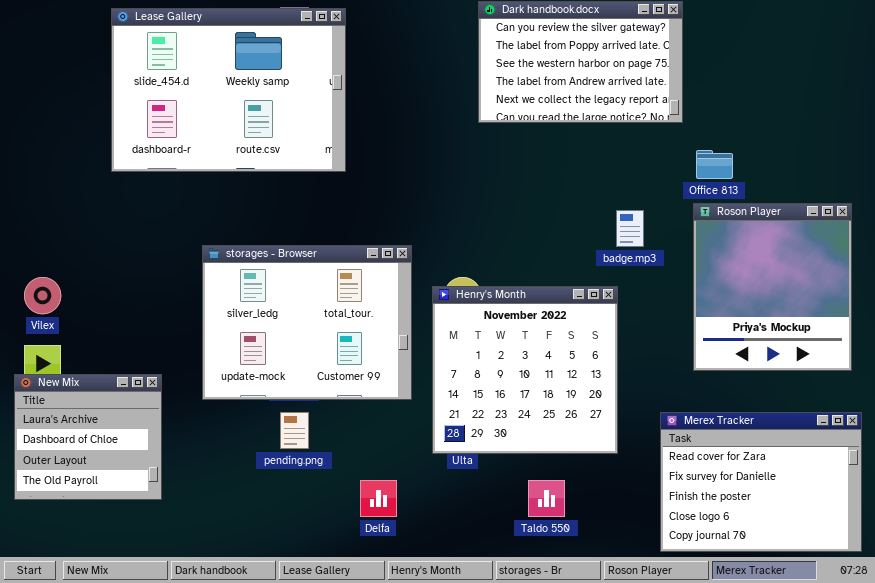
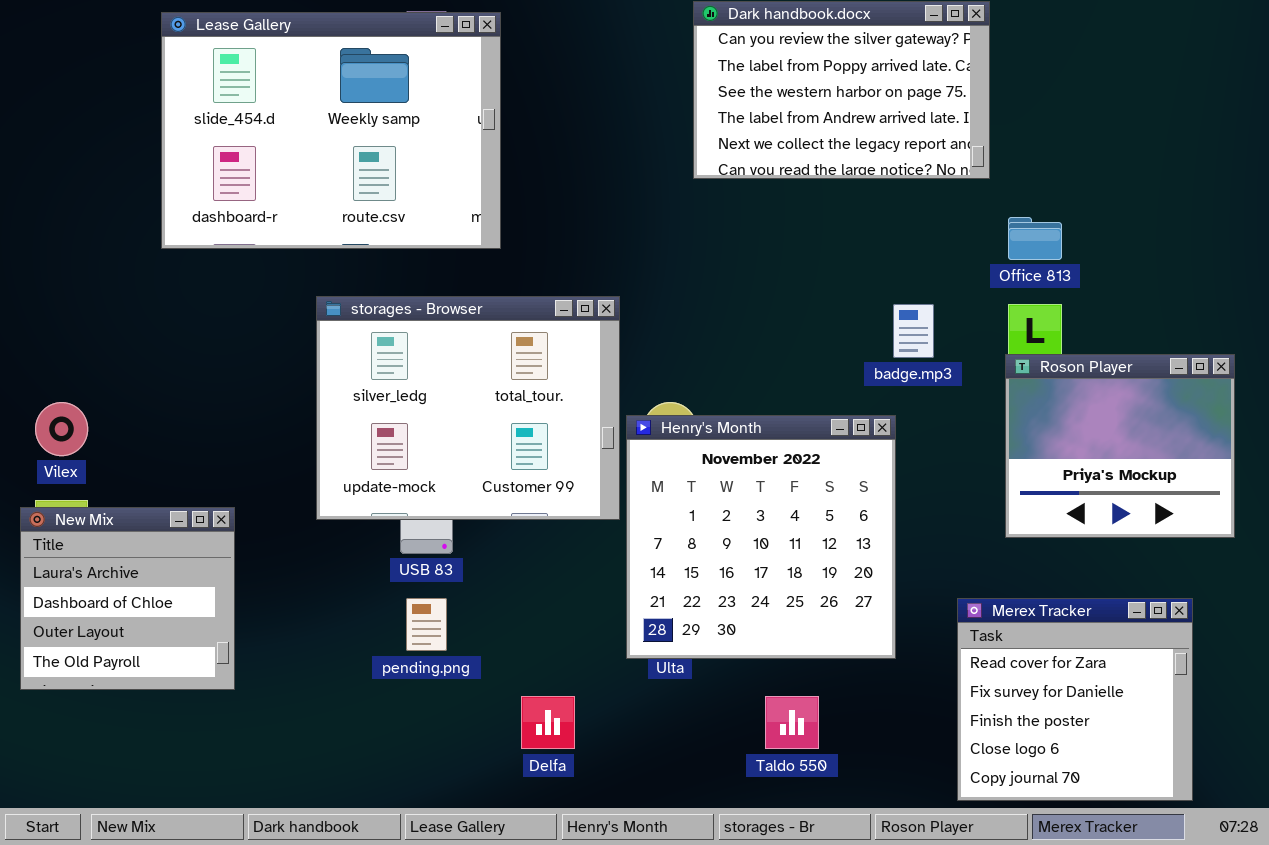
Roson Player: [693,203,852,371] -> [1005,354,1235,538], resized
storages - Browser: [202,245,412,400] -> [316,296,620,520], moved
New Mix: [14,374,162,500] -> [20,507,235,690], moved
Merex Tracker: [660,412,862,552] -> [957,598,1193,801], resized

